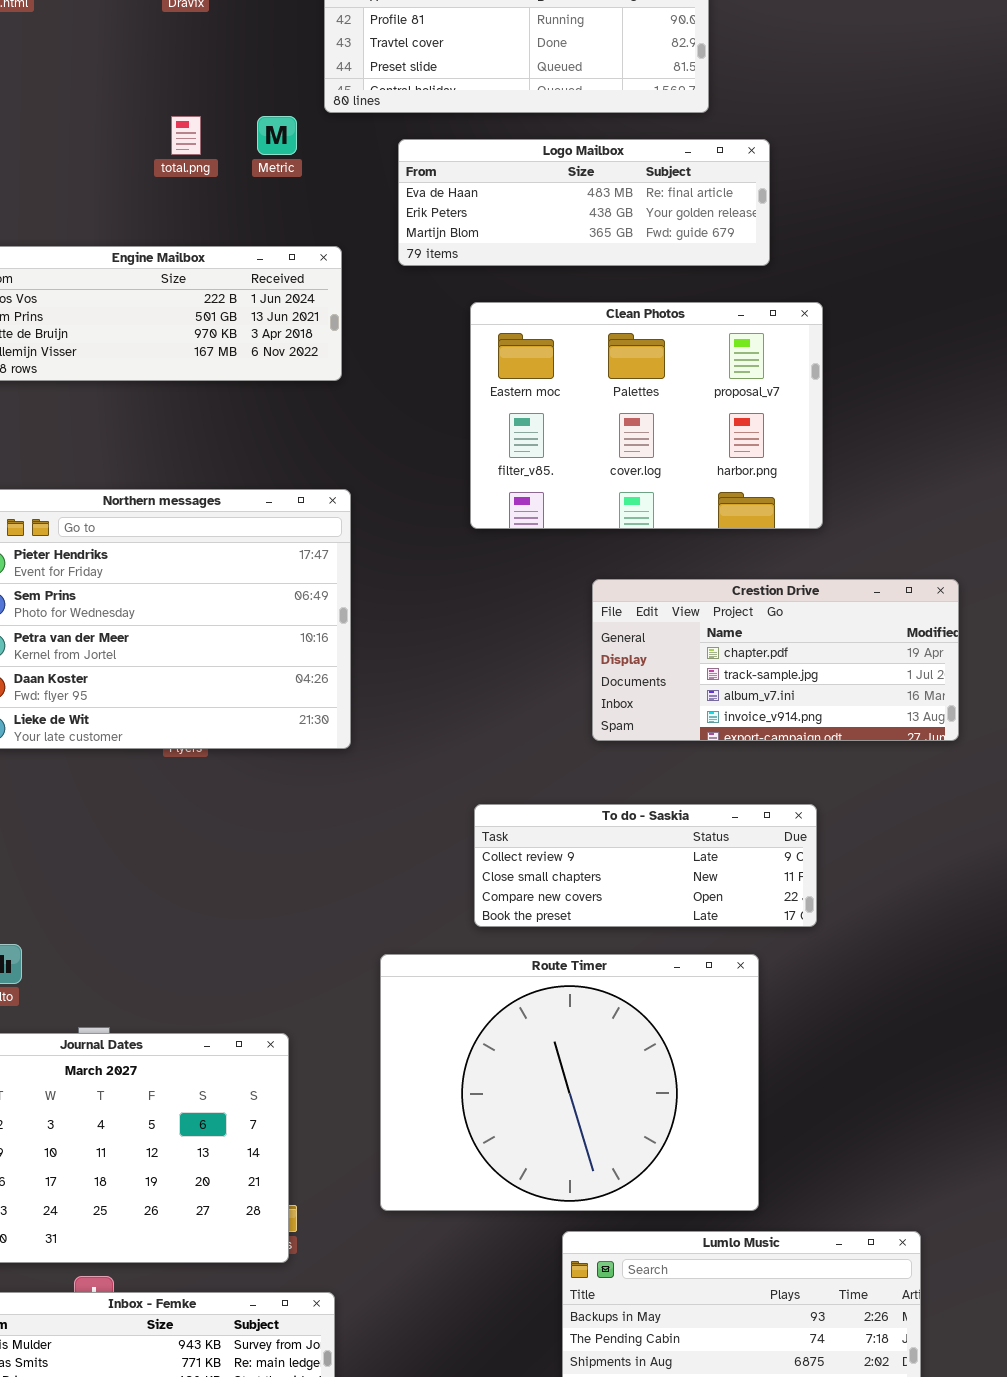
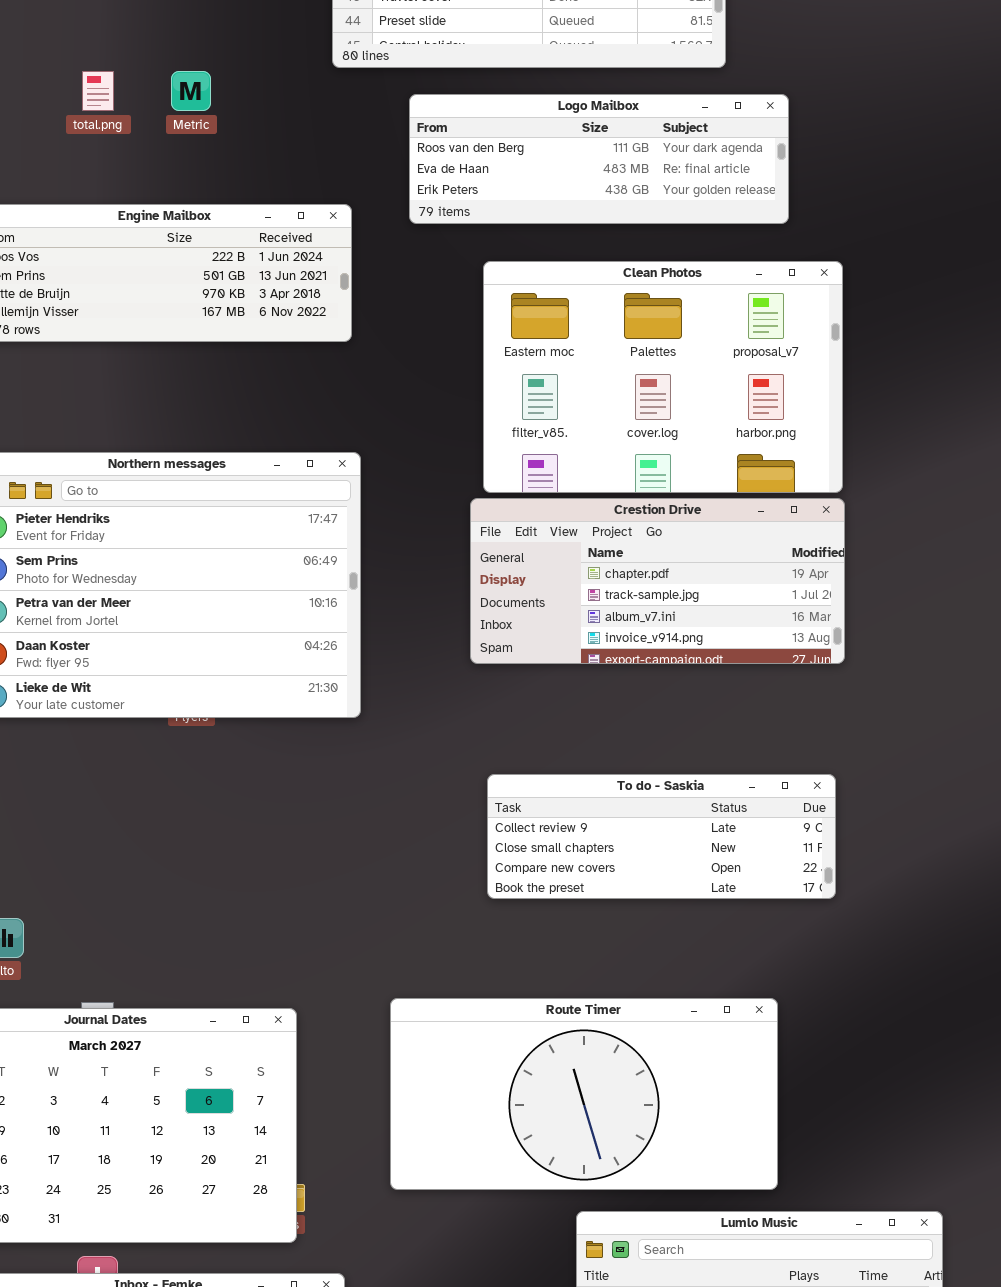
total.png: [171,116,201,155] -> [82,71,114,111], moved
Metric: [257,116,297,155] -> [171,71,211,111], moved
Logo Mailbox: [398,139,770,266] -> [409,94,789,224], scrolled up 1 row
Crestion Drive: [592,579,959,741] -> [470,498,845,664], moved
Route Timer: [380,954,759,1211] -> [390,998,778,1190], resized

